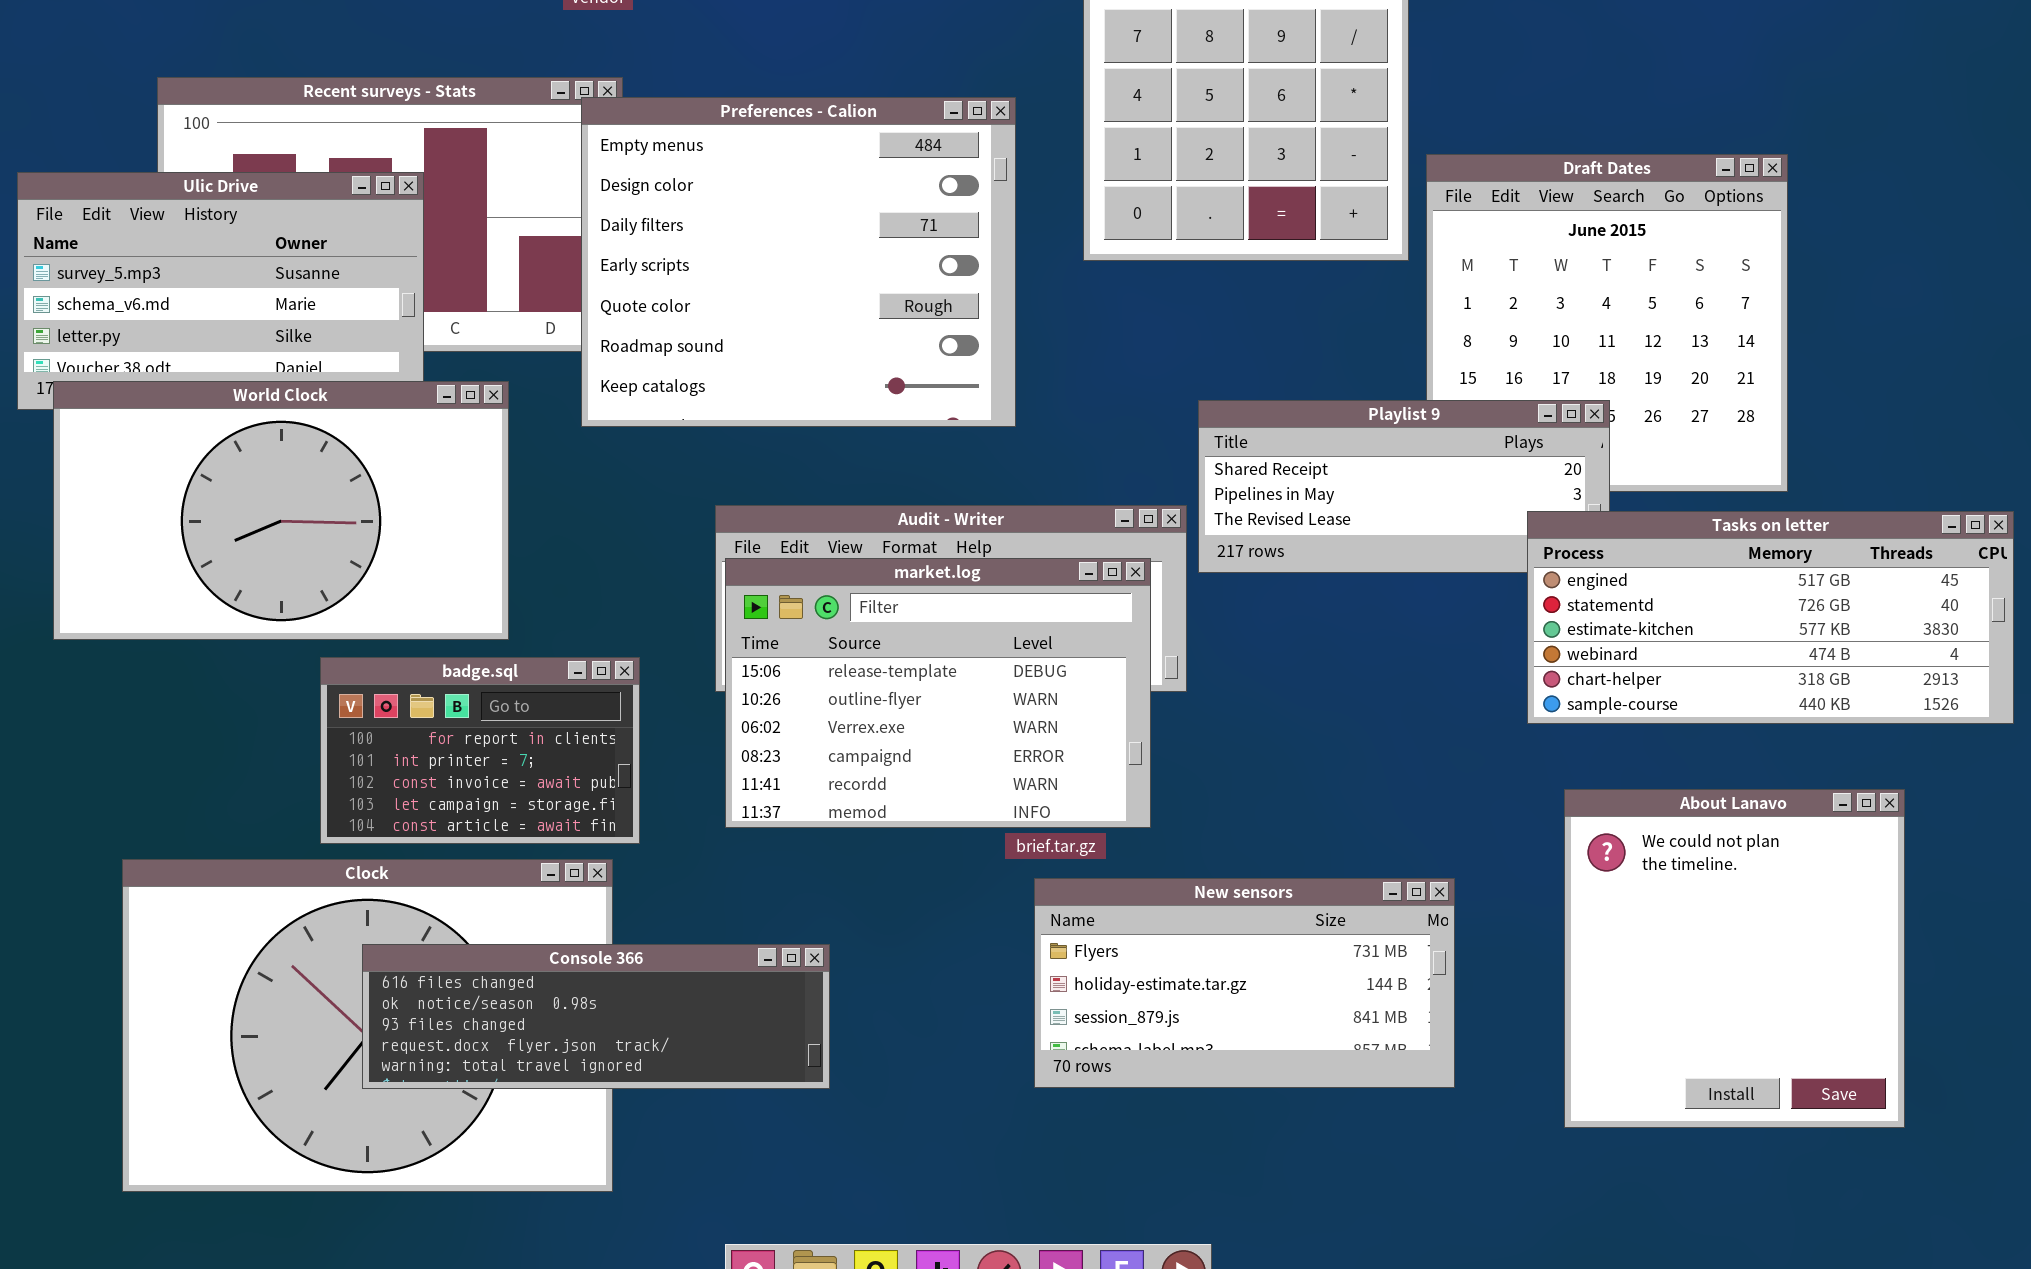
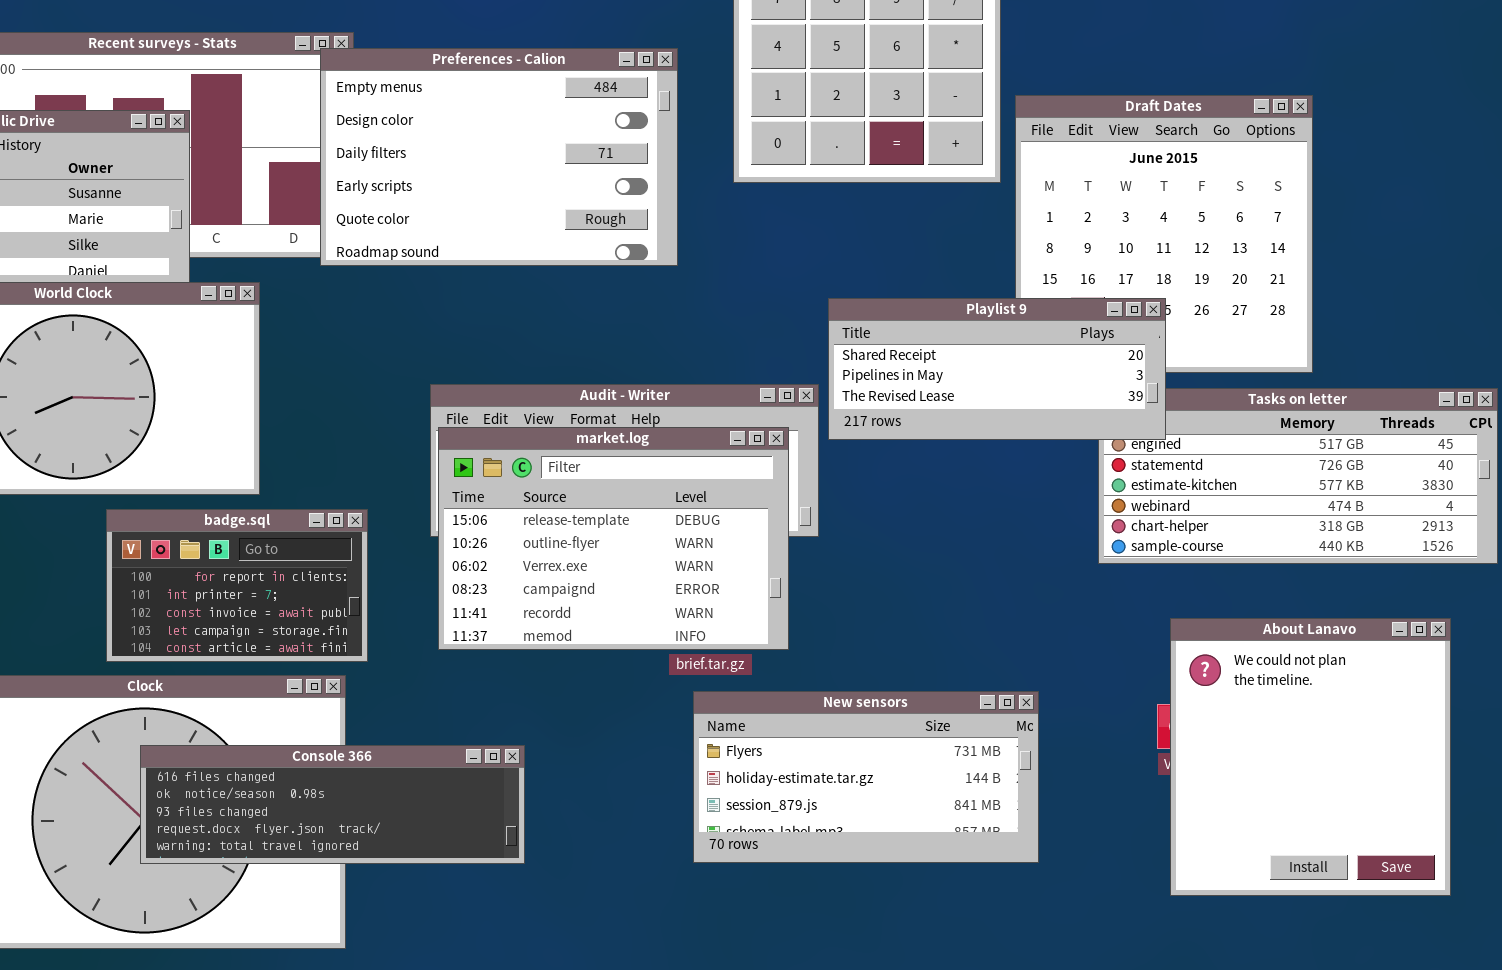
Preferences - Calion: [581,97,1016,427] -> [320,48,678,266], resized
Playlist 9: [1198,400,1610,573] -> [828,298,1166,440], raised
About Lanavo: [1564,789,1905,1128] -> [1170,618,1451,896], moved

